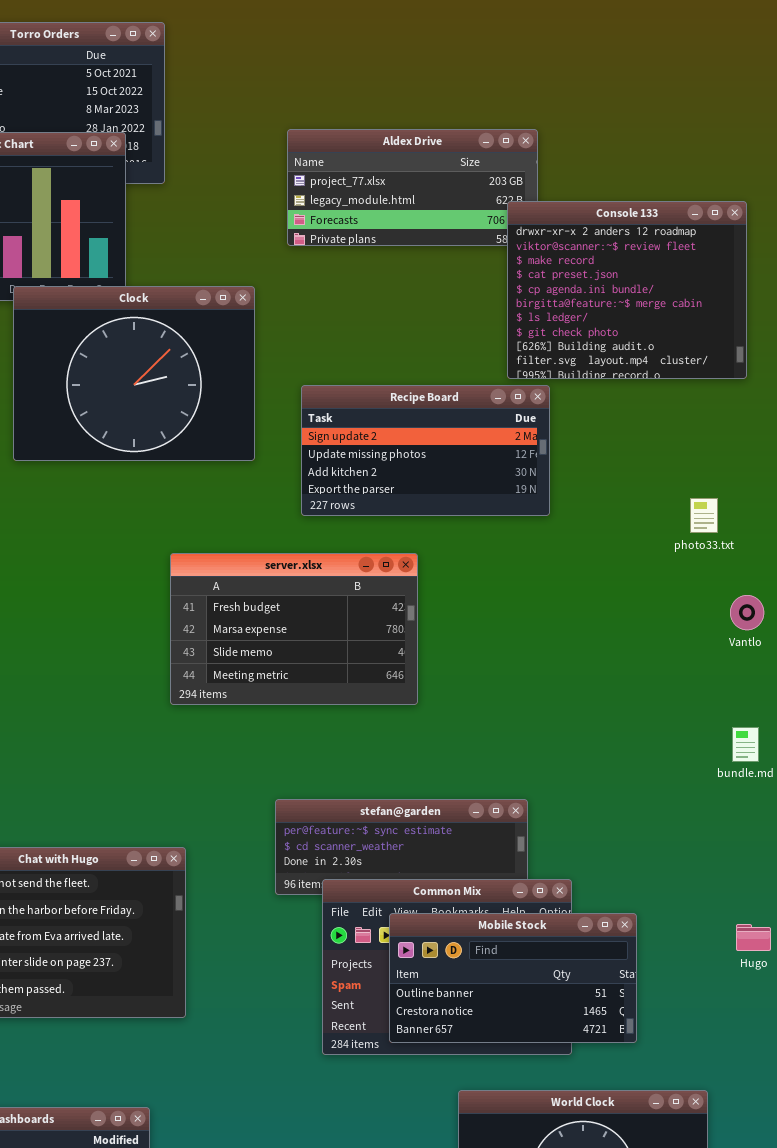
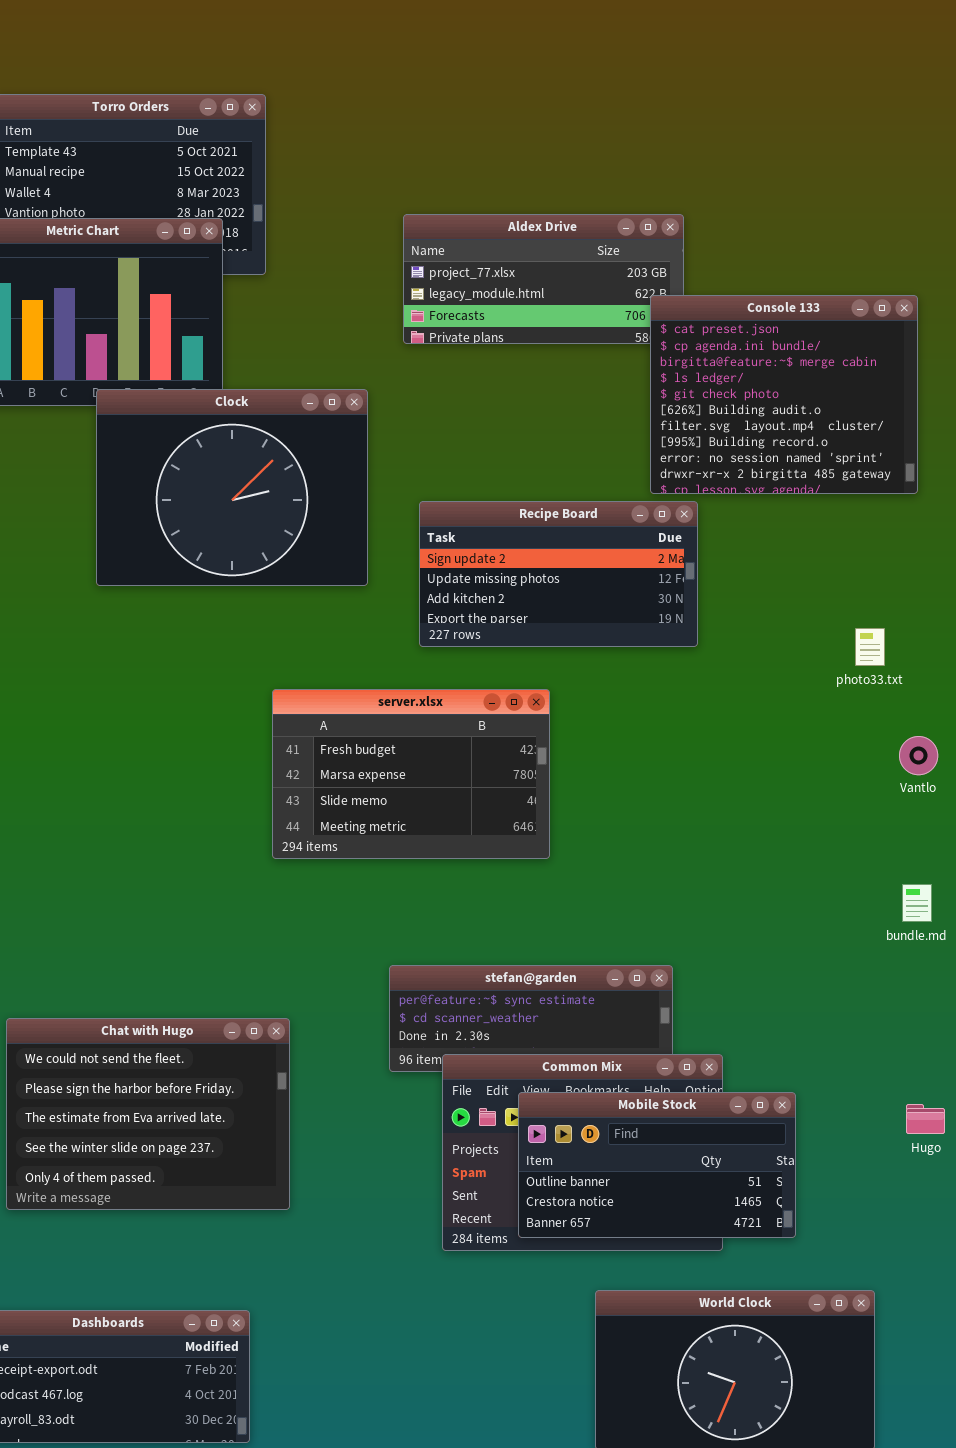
Console 133: [507,201,747,379] -> [650,295,918,494], scrolled down 3 rows

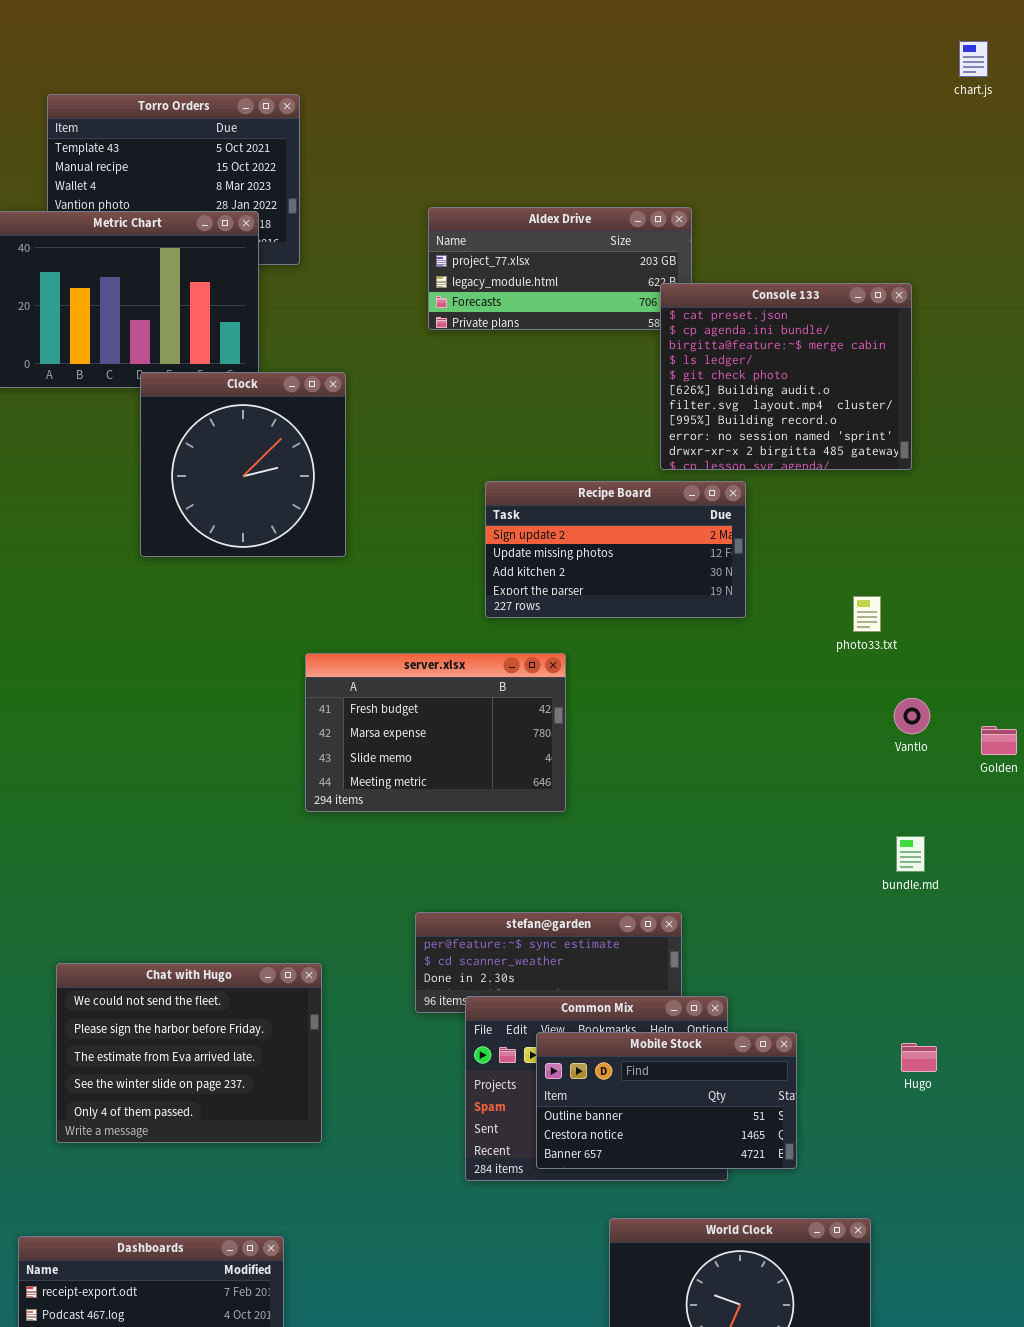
Clock: [96,389,368,586] -> [140,372,346,557], resized
Recipe Board: [419,501,698,647] -> [485,481,746,618], moved

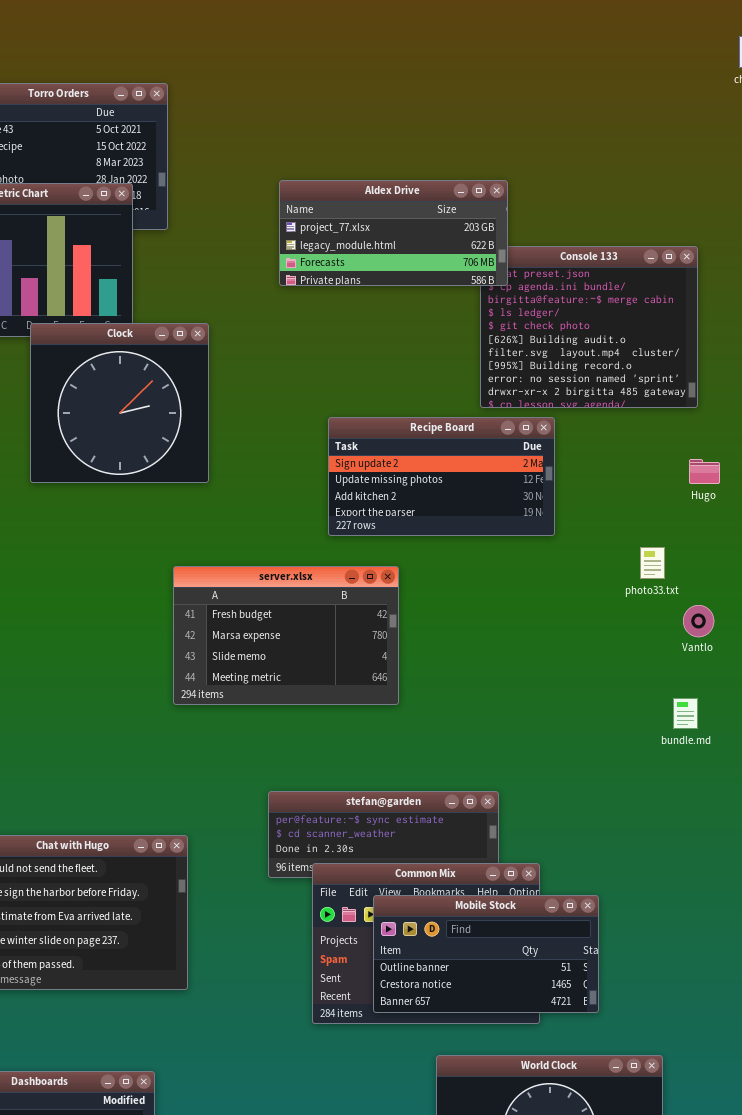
Aldex Drive: [428,207,692,330] -> [279,180,508,286], raised
photo33.txt: [853,596,881,632] -> [640,547,665,579], moved
bundle.md: [896,836,925,872] -> [673,698,698,729], moved
Hugo: [901,1043,937,1072] -> [689,459,720,484], moved

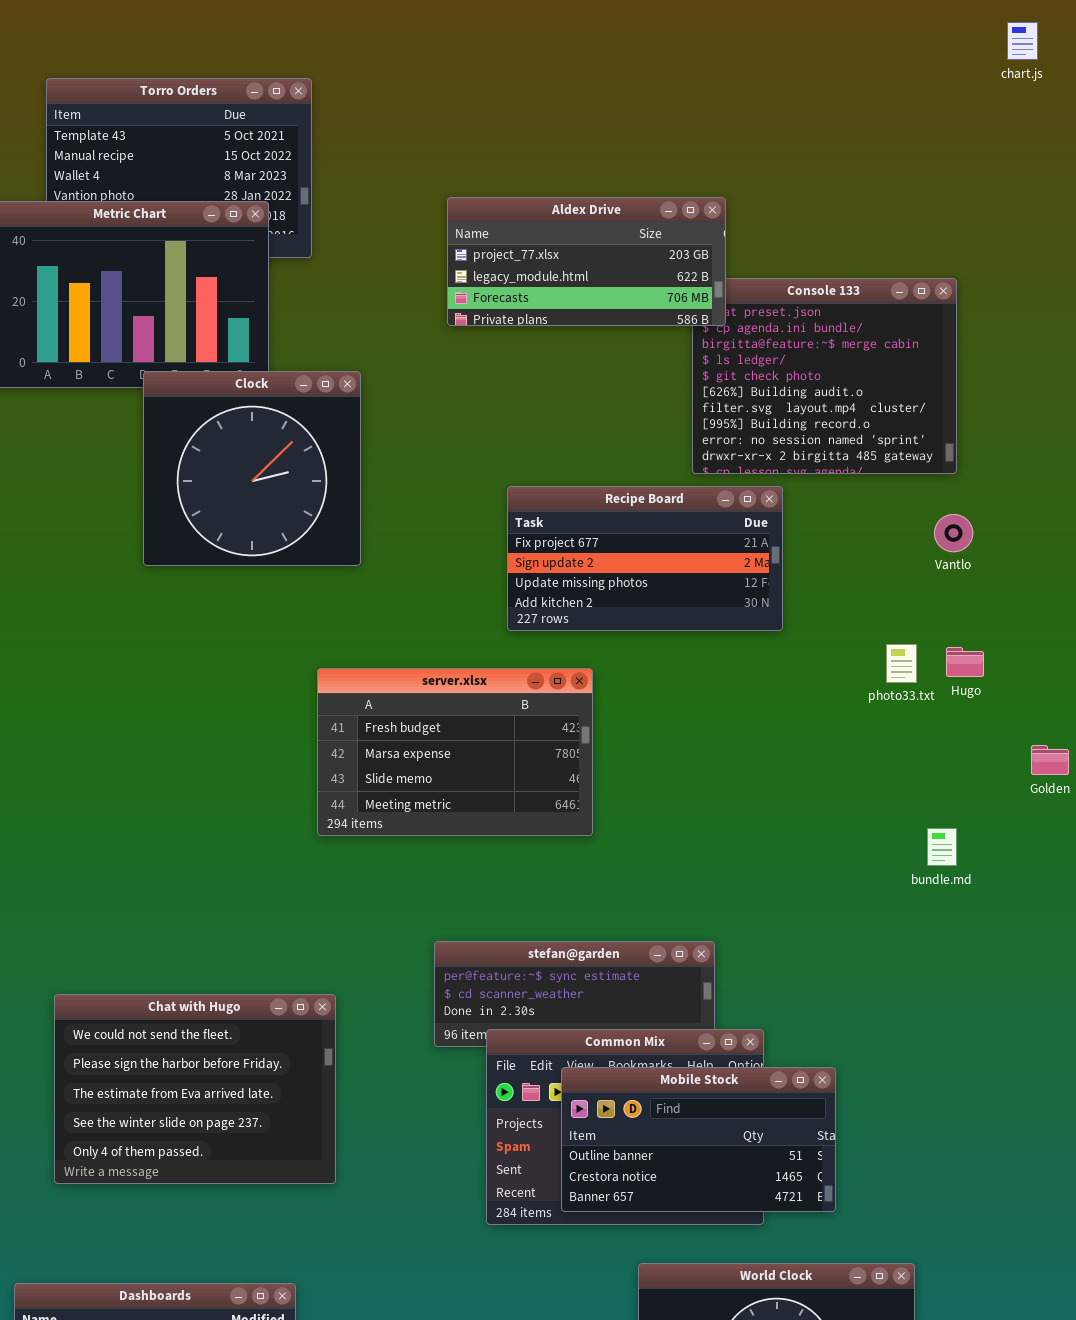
Recipe Board: [328,417,555,536] -> [507,486,783,631], scrolled up 1 row
Hugo: [689,459,720,484] -> [946,647,984,677], moved
Vantlo: [683,605,714,637] -> [934,514,973,552], moved

